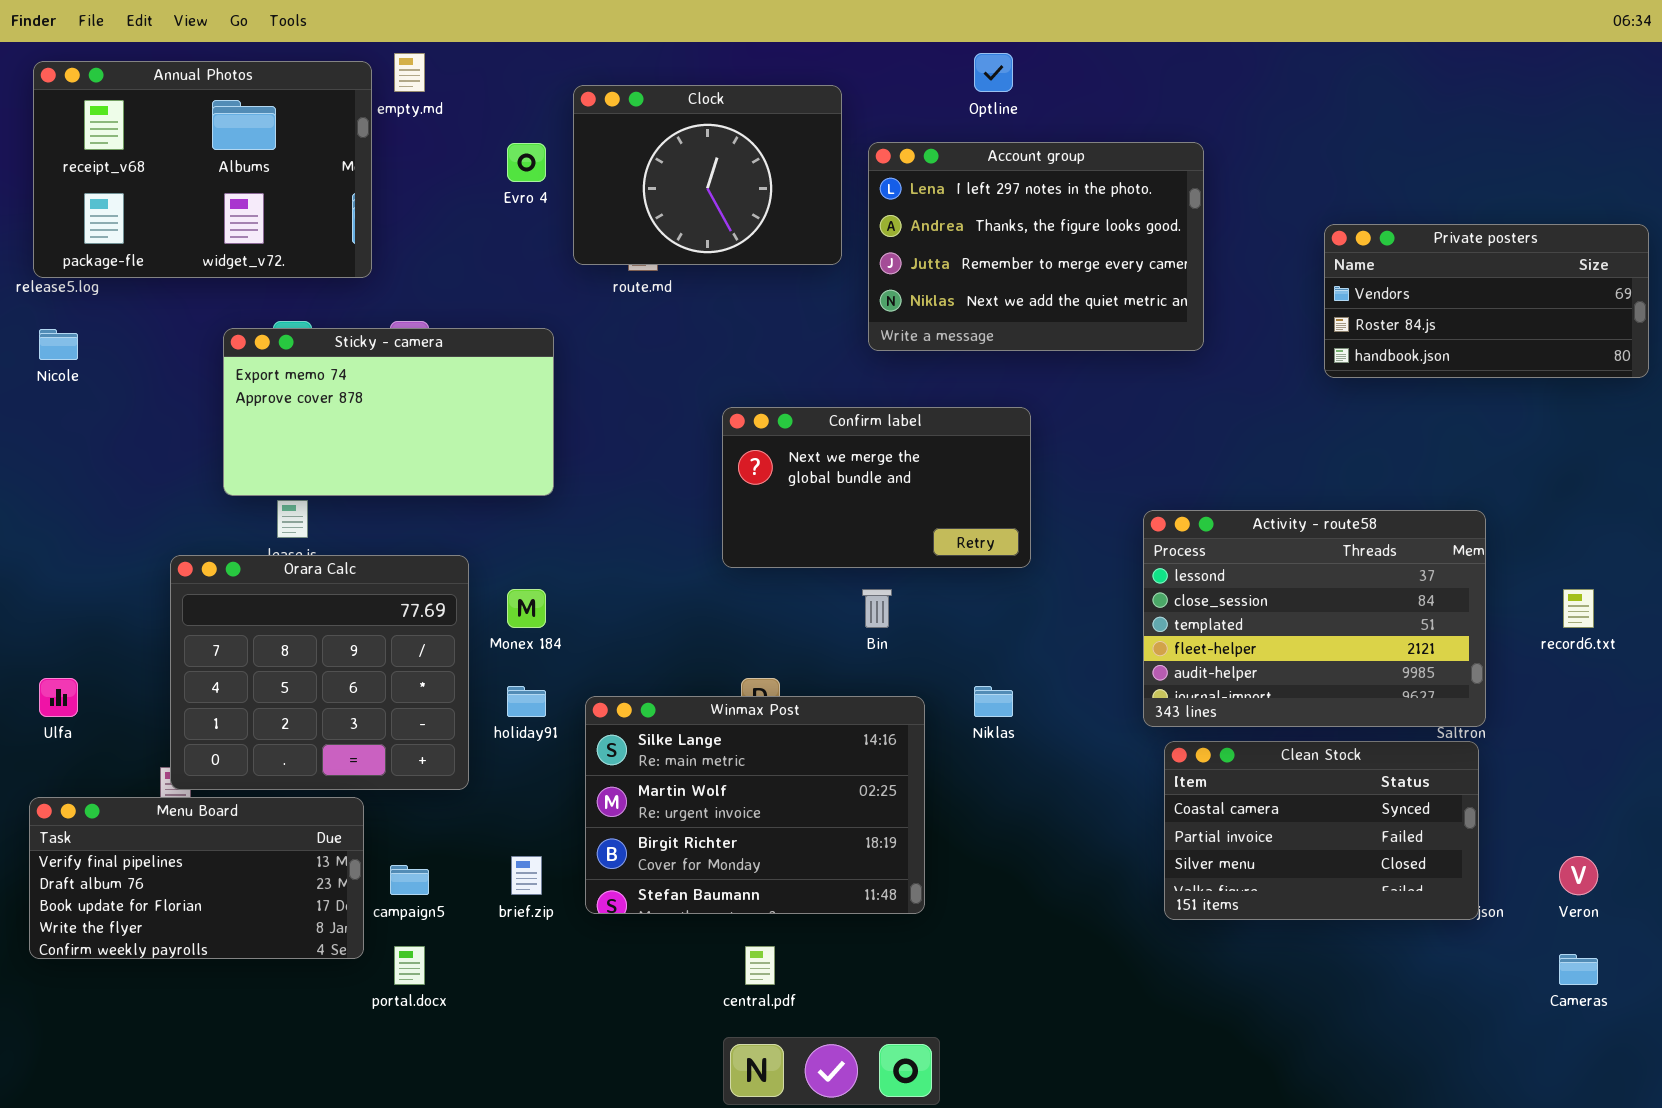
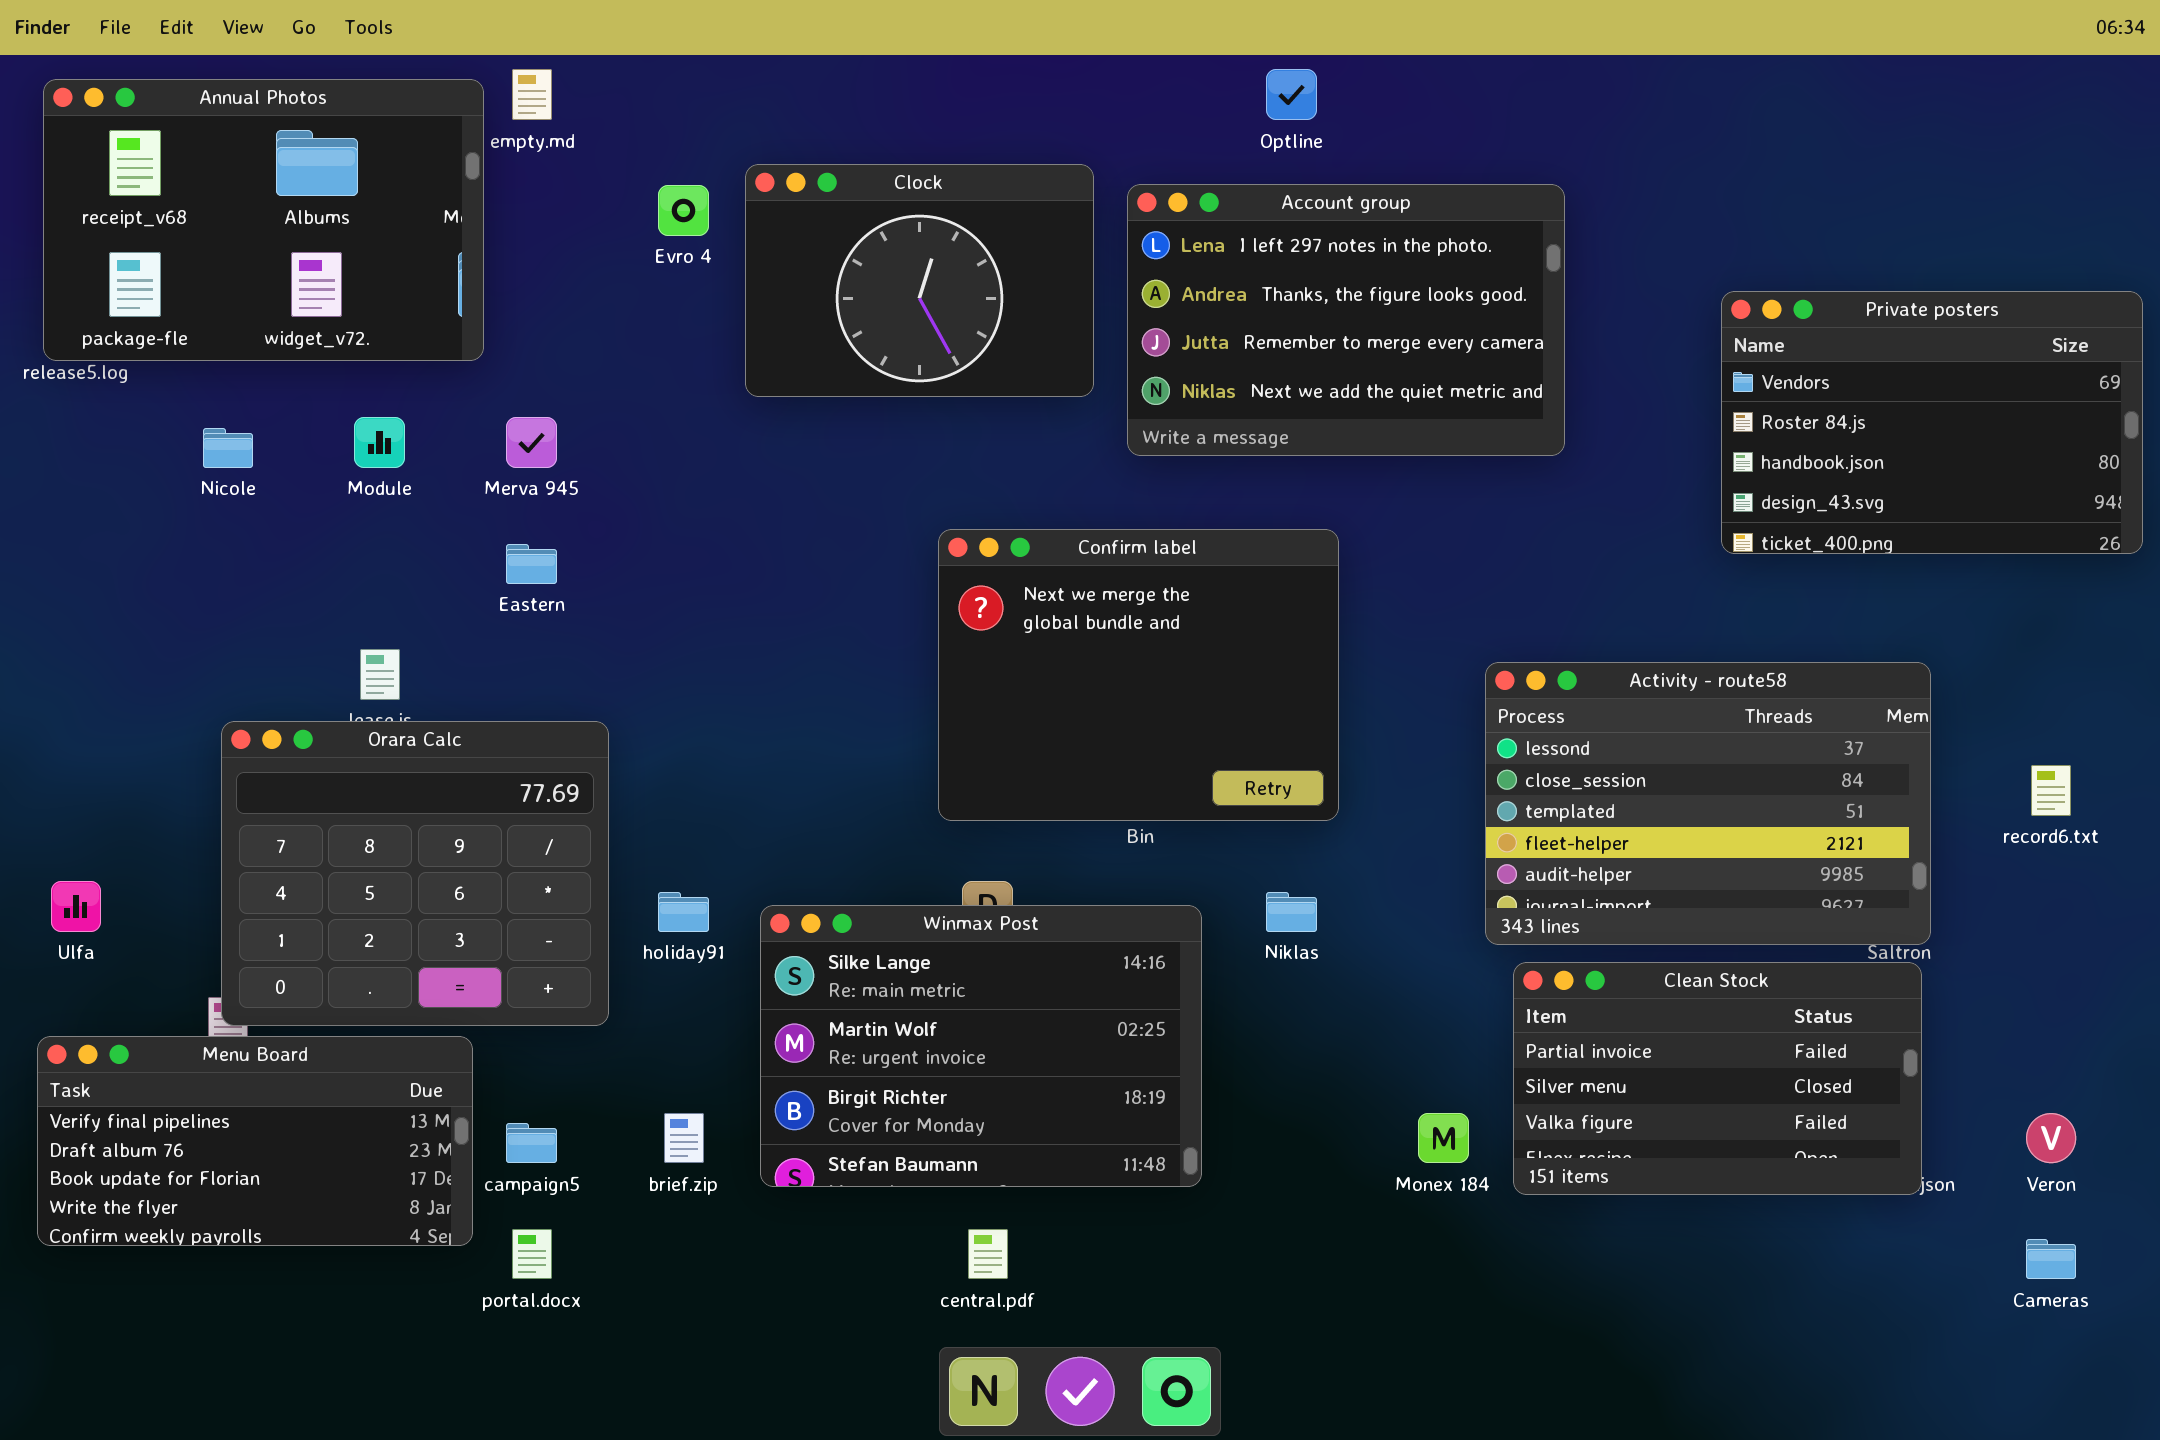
Clock: [573,85,842,265] -> [745,164,1094,397], moved
Private posters: [1324,224,1649,378] -> [1721,291,2143,554], resized
Sticky - camera: [223,328,554,496] -> none, closed
Nicole: [39,329,78,360] -> [203,428,253,468], moved
Confirm label: [722,407,1031,568] -> [938,529,1339,821], resized
Monex 184: [507,589,546,628] -> [1418,1113,1469,1163], moved
Clean Stock: [1164,741,1479,920] -> [1513,962,1922,1195], scrolled down 1 row

